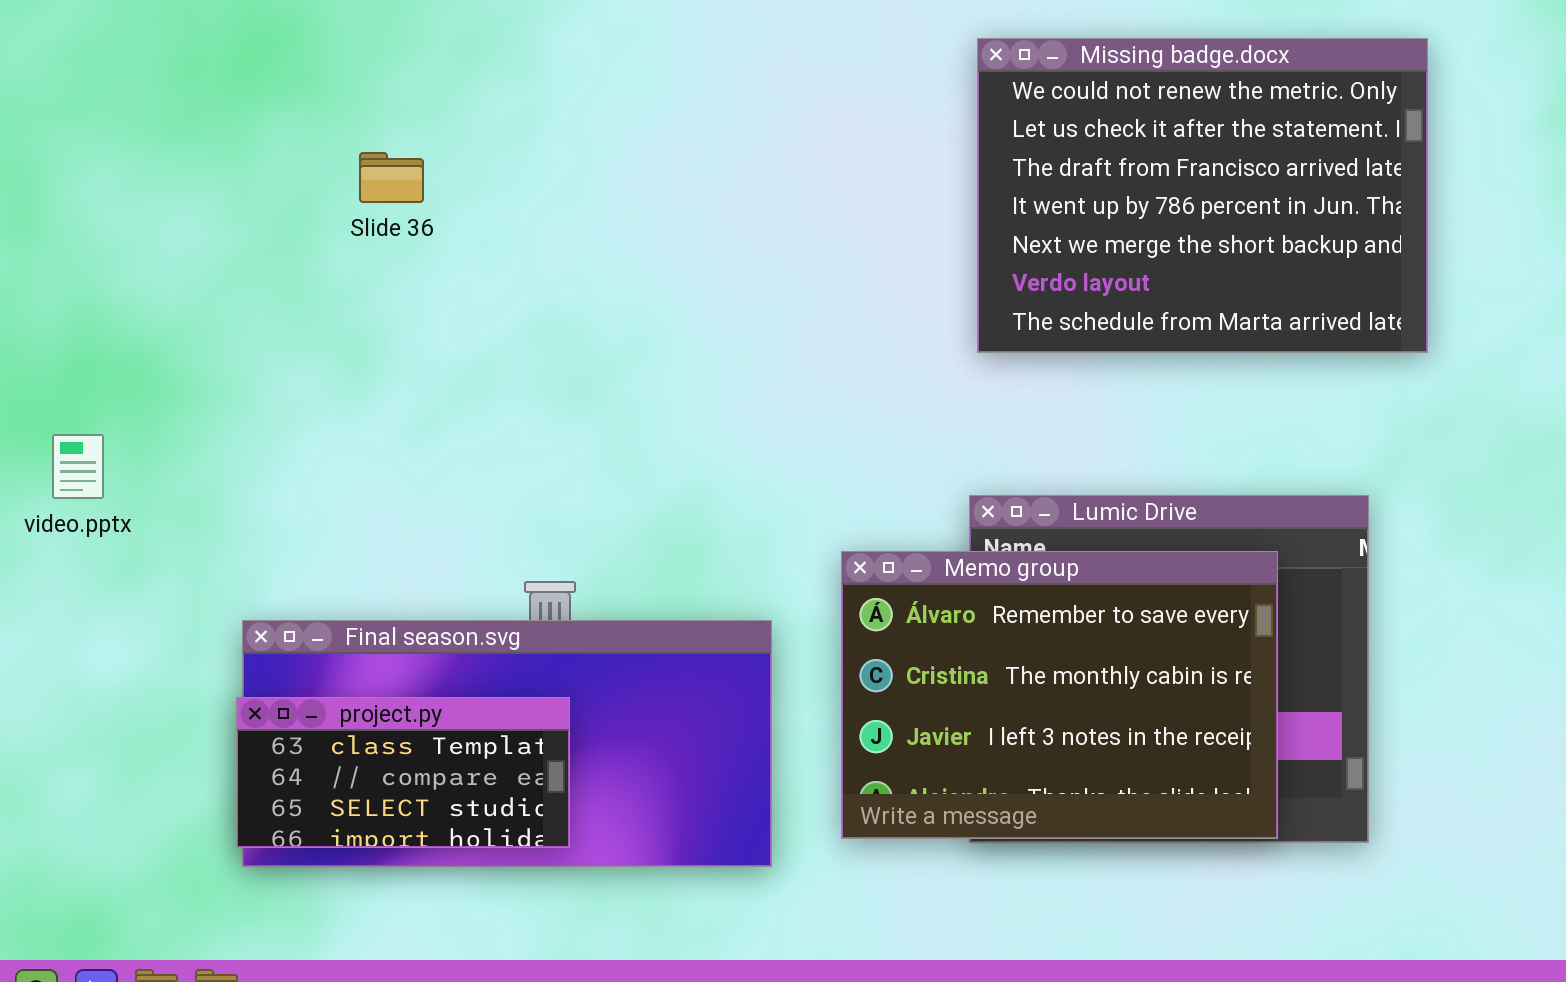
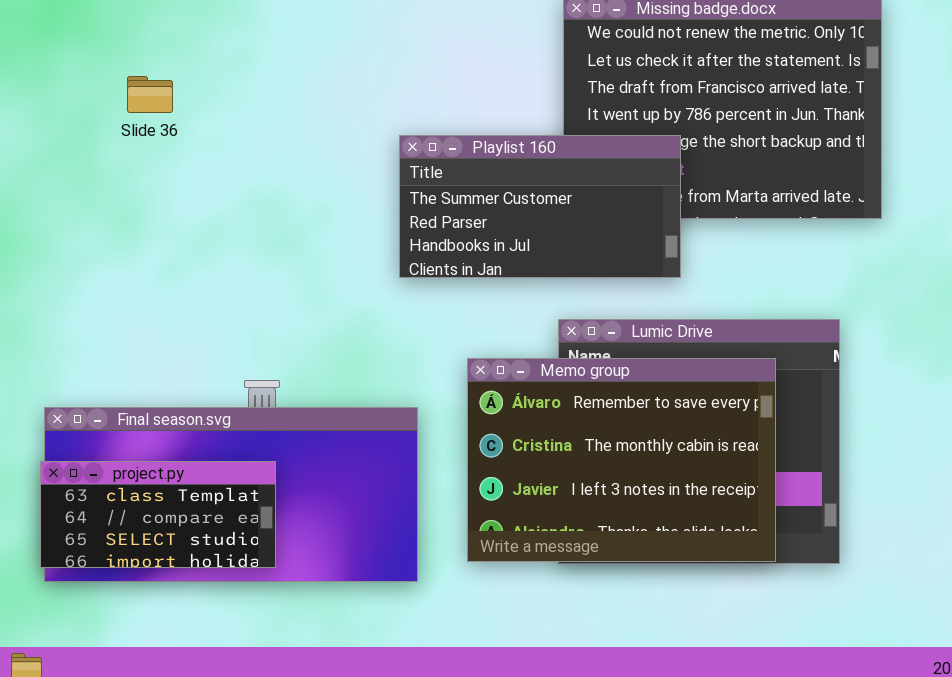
Playlist 160: none -> [399,135,681,278], opened

